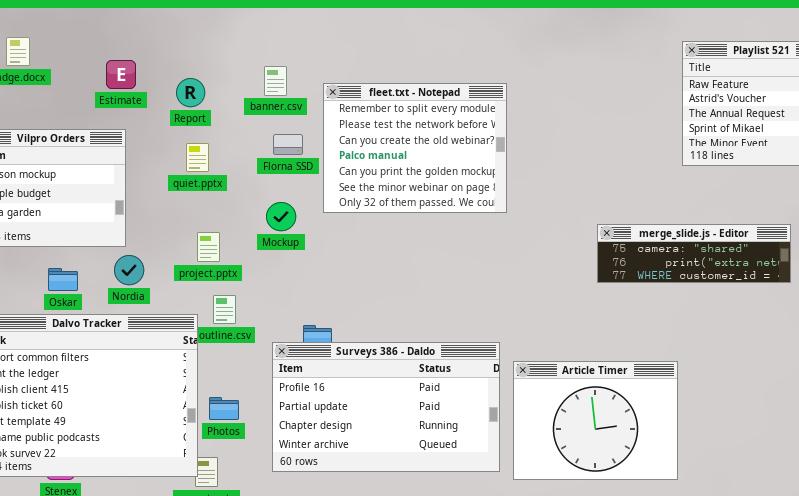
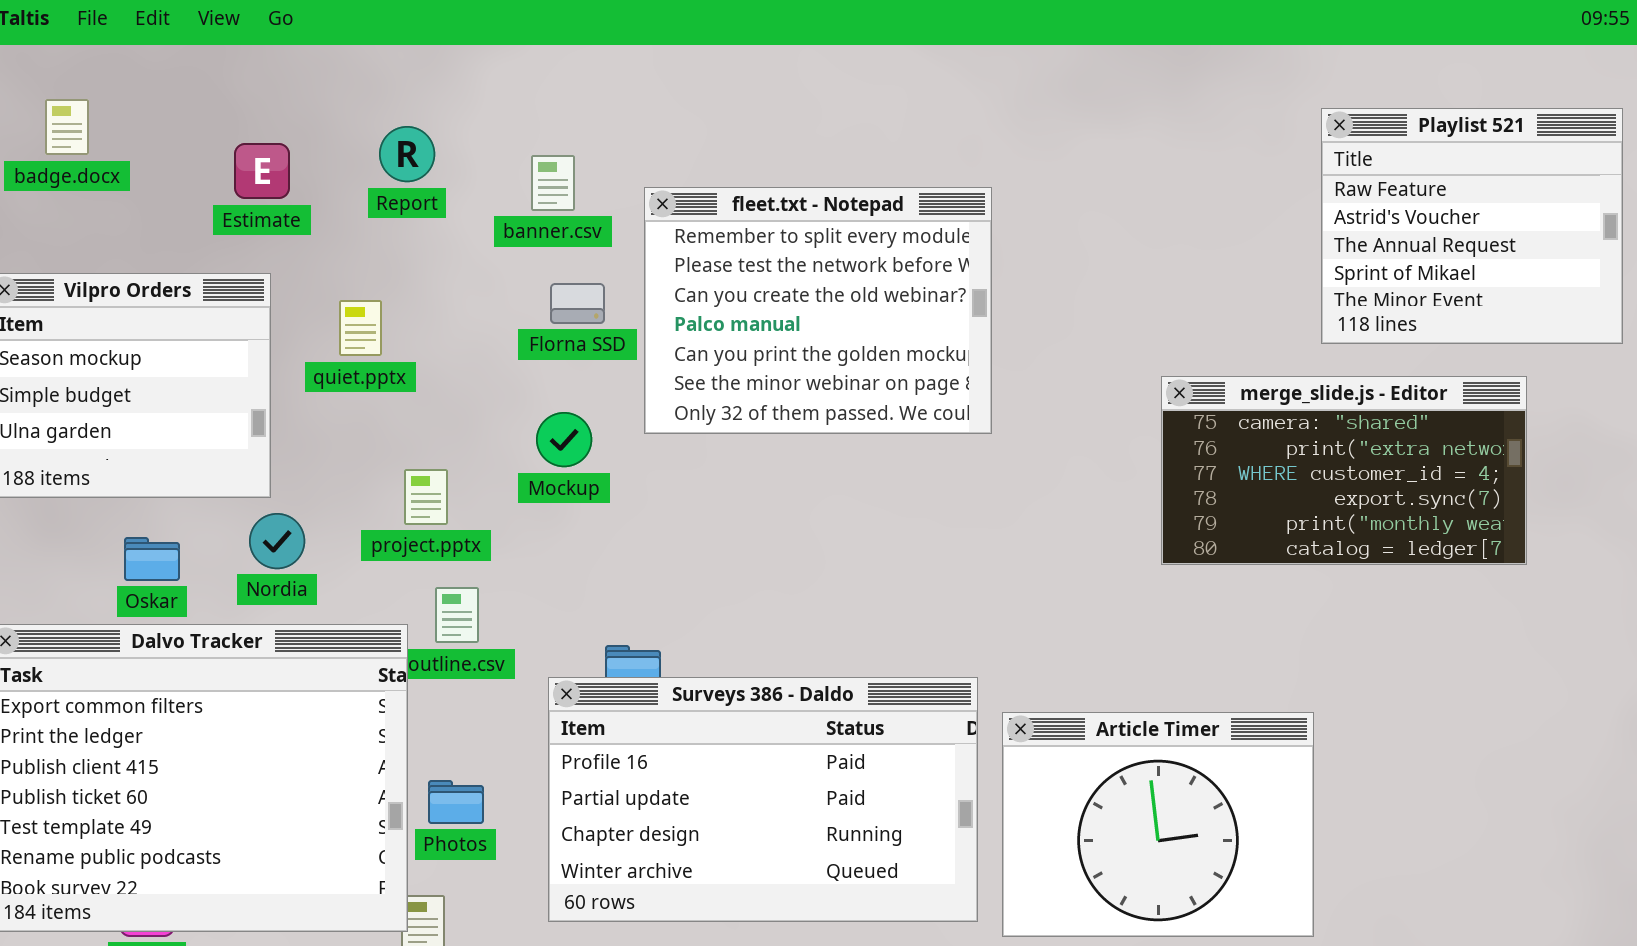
Report: [176,78,205,107] -> [379,126,435,182], moved
quiet.pptx: [186,143,209,172] -> [339,300,382,356], moved
merge_slide.js - Editor: [597,224,791,283] -> [1161,376,1527,565], resized

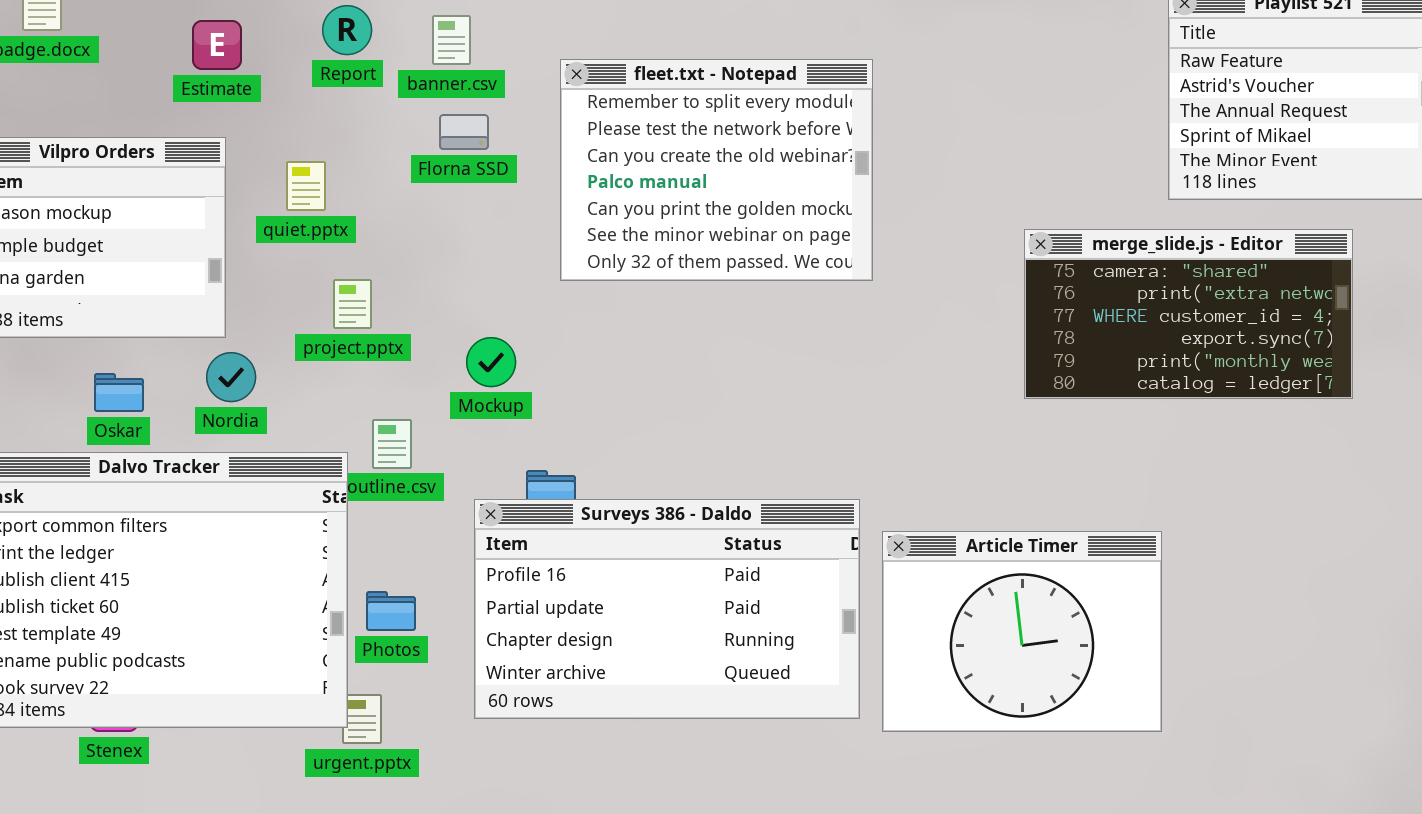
banner.csv: [531,155,575,211] -> [432,15,471,65], moved
Florna SSD: [550,283,605,324] -> [439,114,489,150], moved
Mockup: [536,412,592,467] -> [466,337,516,387], moved
project.pptx: [404,469,448,525] -> [333,279,372,329], moved

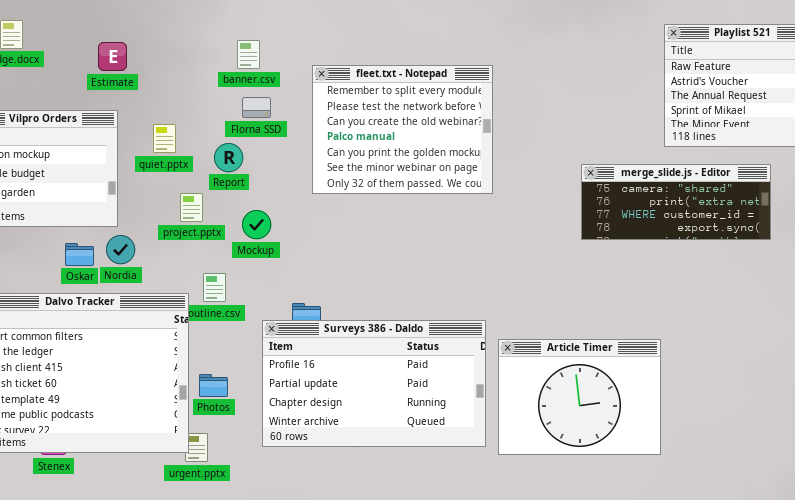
Report: [322,5,372,55] -> [214,143,243,172], moved
merge_slide.js - Editor: [1024,229,1353,399] -> [581,164,771,240], resized
Mockup: [466,337,516,387] -> [242,210,271,239], moved
Oskar: [94,373,144,412] -> [65,243,94,266], moved

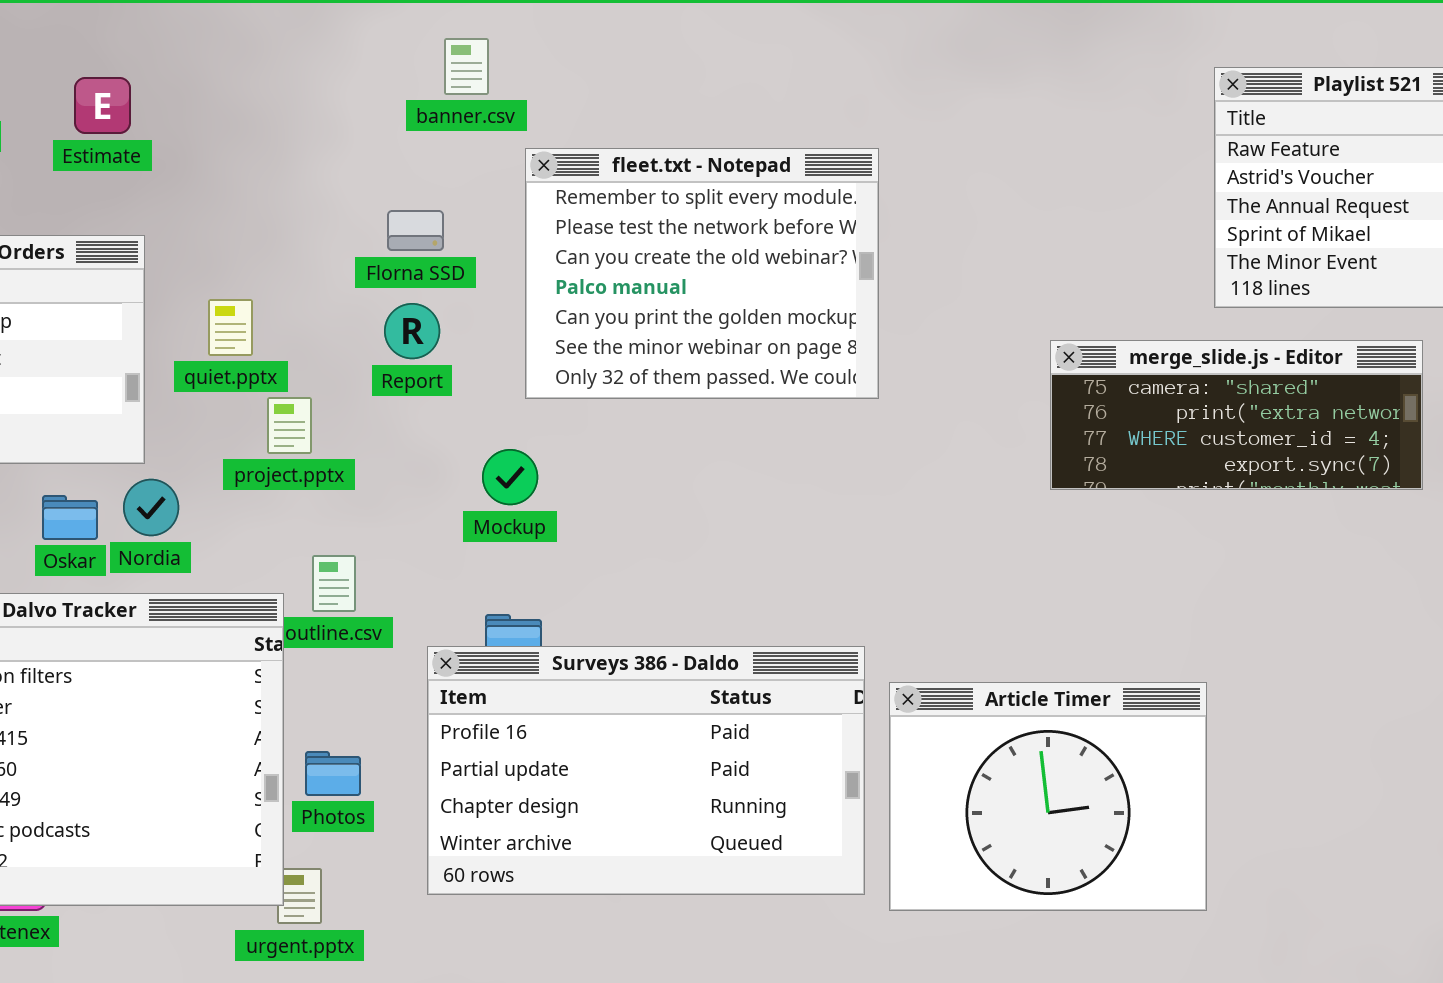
banner.csv: [237,40,260,69] -> [444,38,489,95], moved
Estimate: [98,42,127,71] -> [74,77,131,134], moved
quiet.pptx: [153,124,176,153] -> [208,299,253,356], moved
Report: [214,143,243,172] -> [384,303,440,359], moved
Mockup: [242,210,271,239] -> [482,449,538,505], moved

